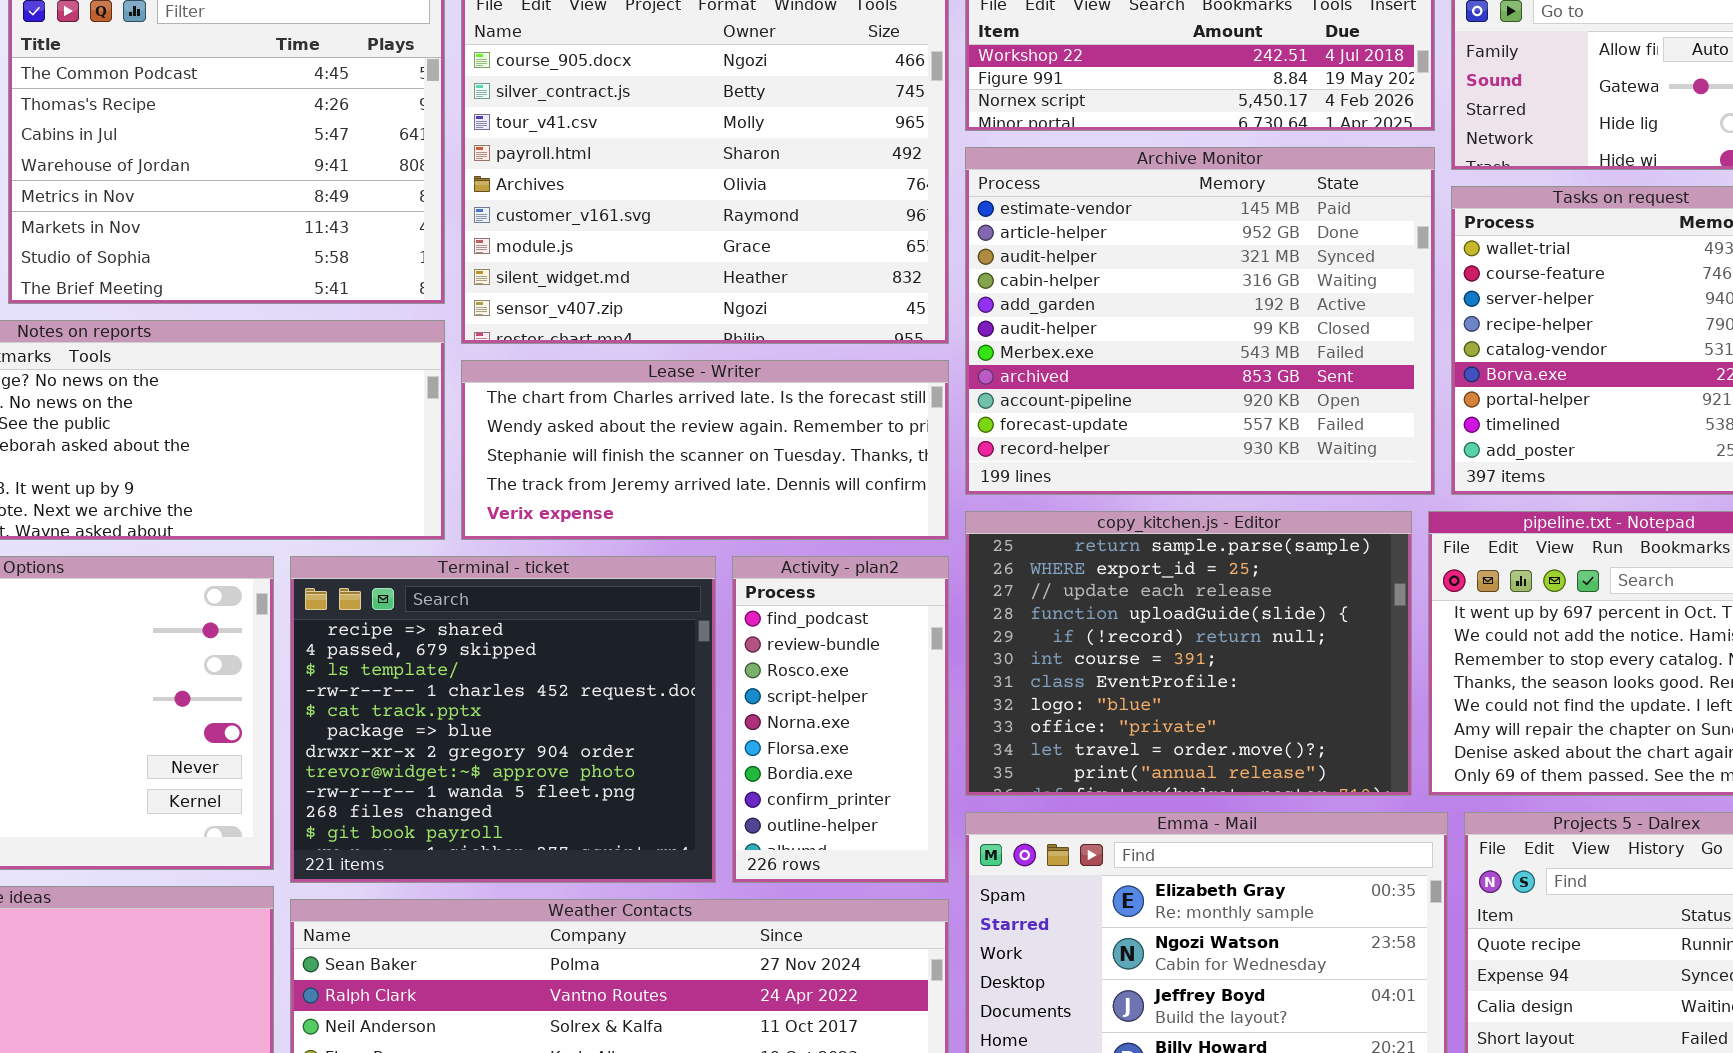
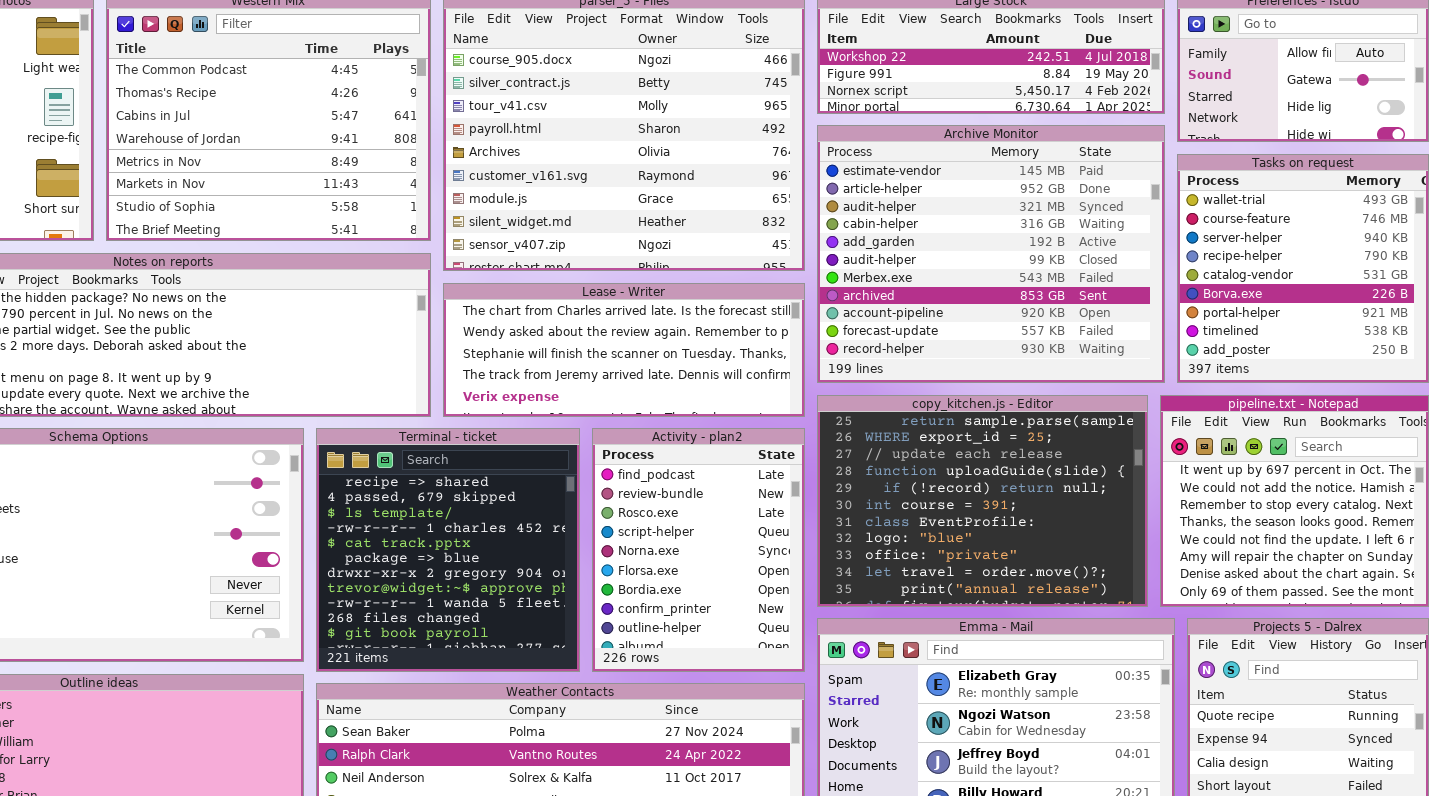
Terminal - ticket: [290,556,716,883] -> [316,428,580,672], resized
Activity - plan2: [732,556,949,883] -> [592,428,805,672], resized

